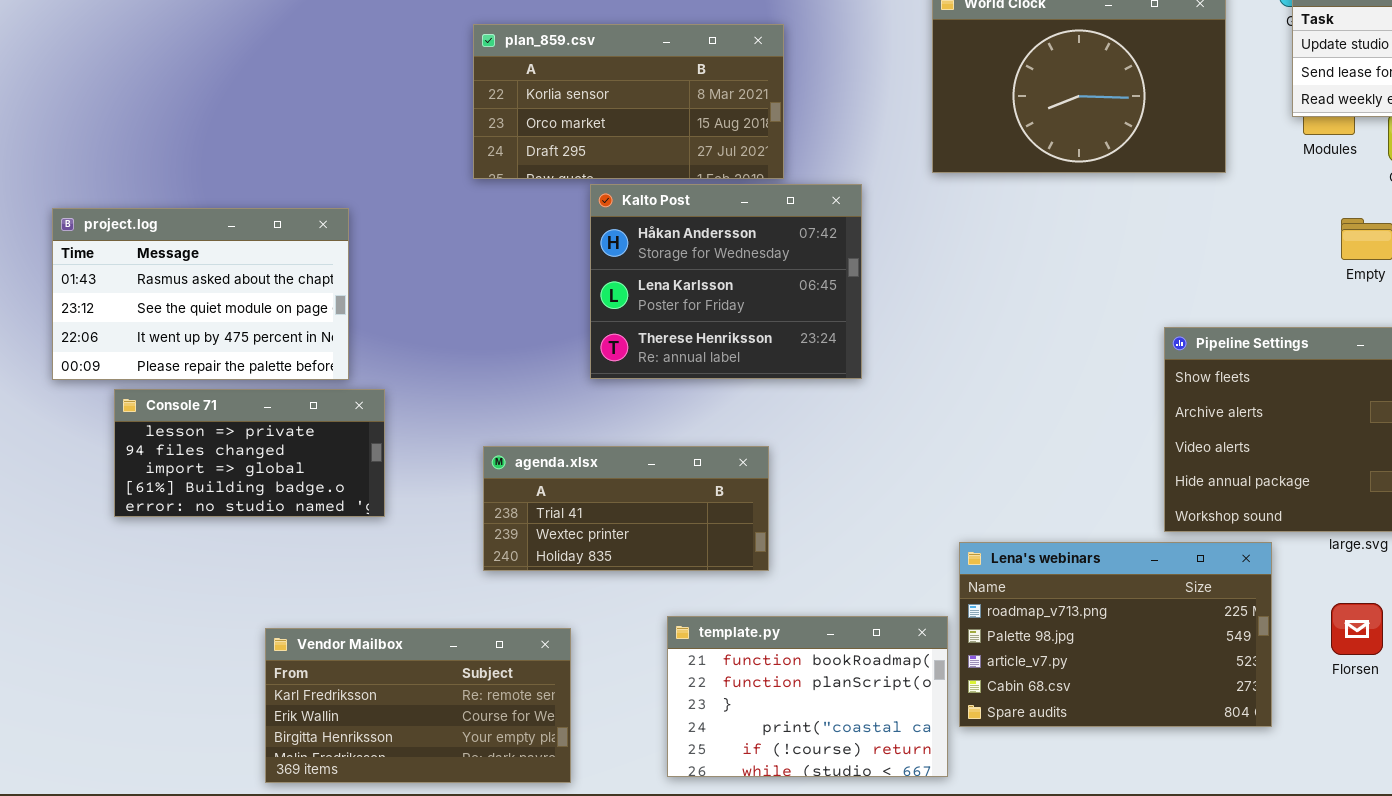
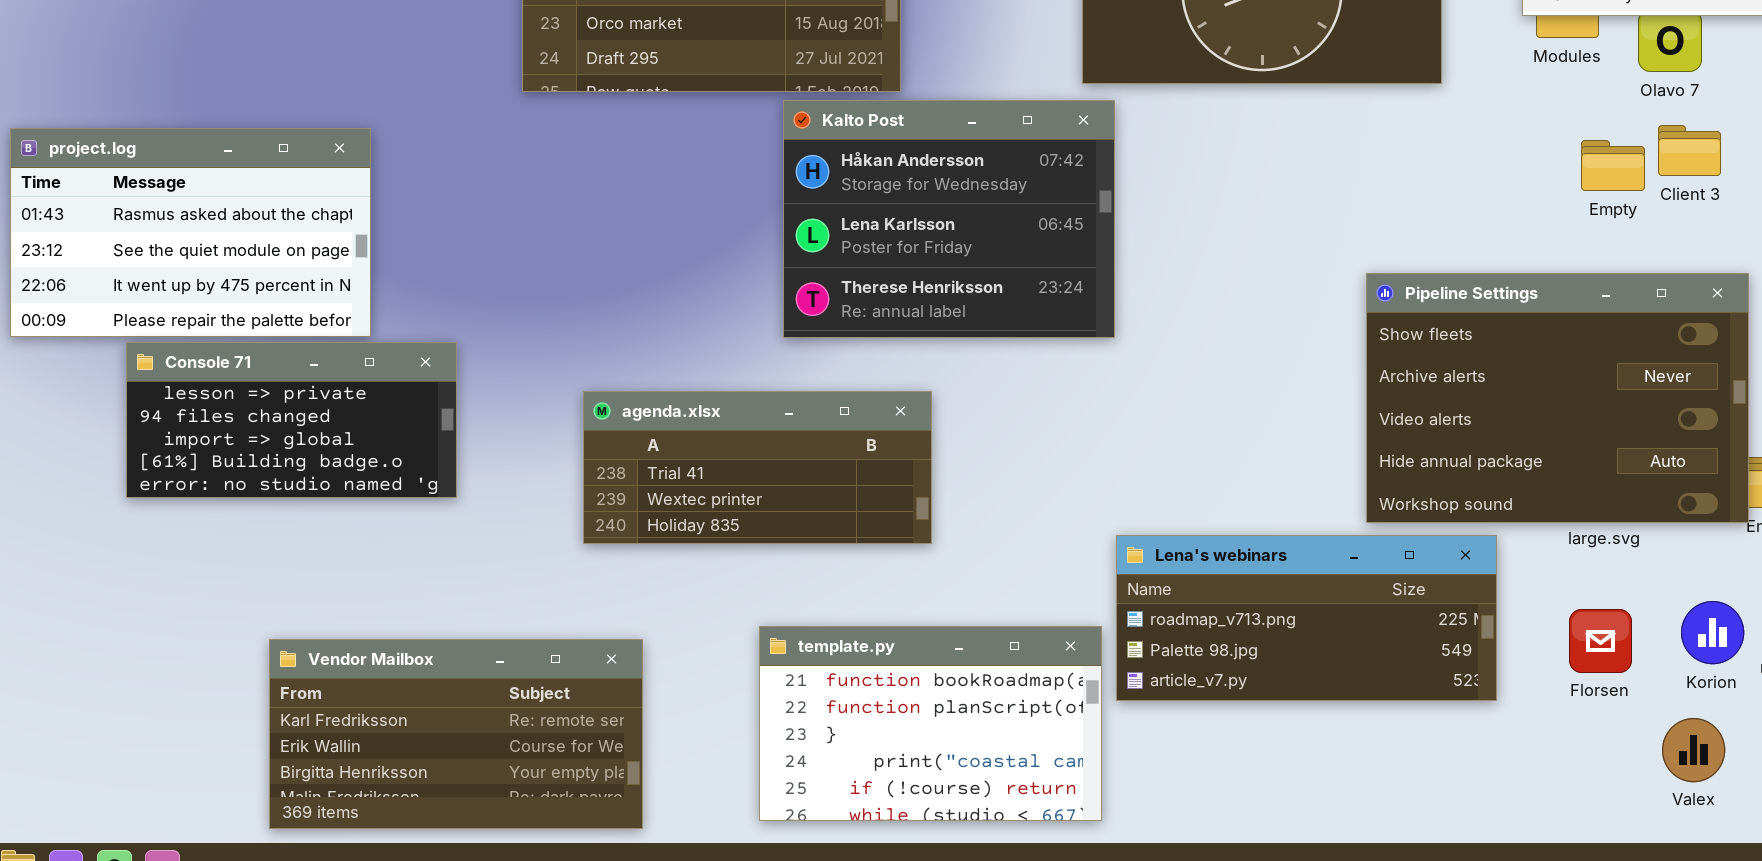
Kalto Post: [590,184,862,379] -> [783,100,1115,338], moved
Console 71: [114,389,385,517] -> [126,342,457,498], moved
agenda.xlsx: [483,446,769,571] -> [583,391,932,544], moved
Lena's webinars: [959,542,1272,727] -> [1116,535,1497,701], resized

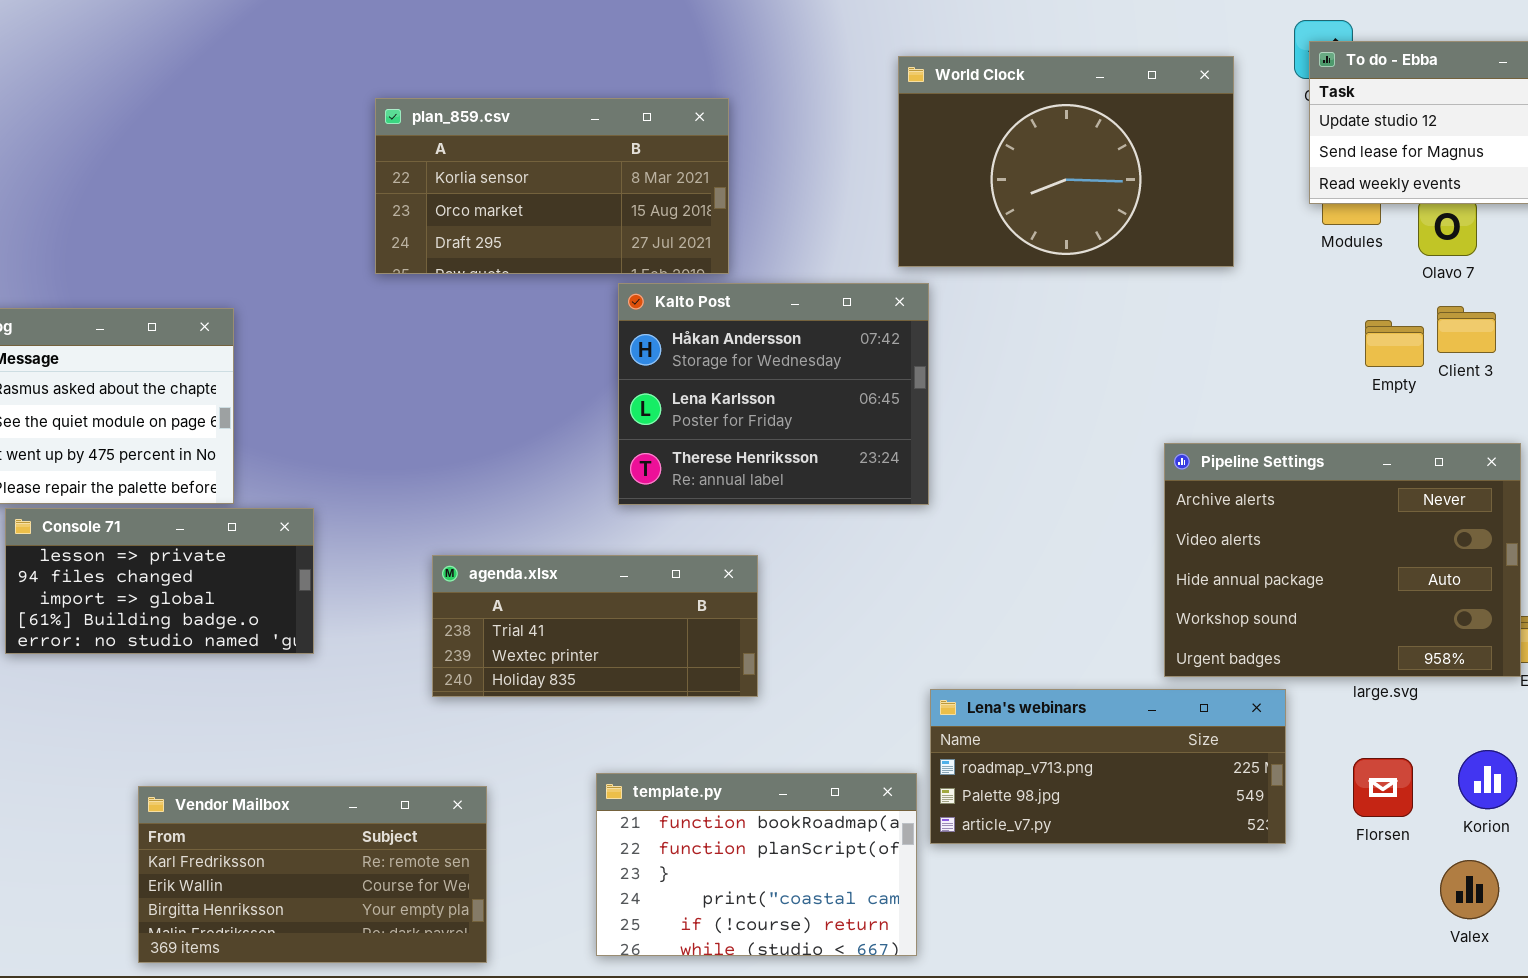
Pipeline Settings: [1366,273,1749,523] -> [1164,443,1521,677], scrolled down 1 row

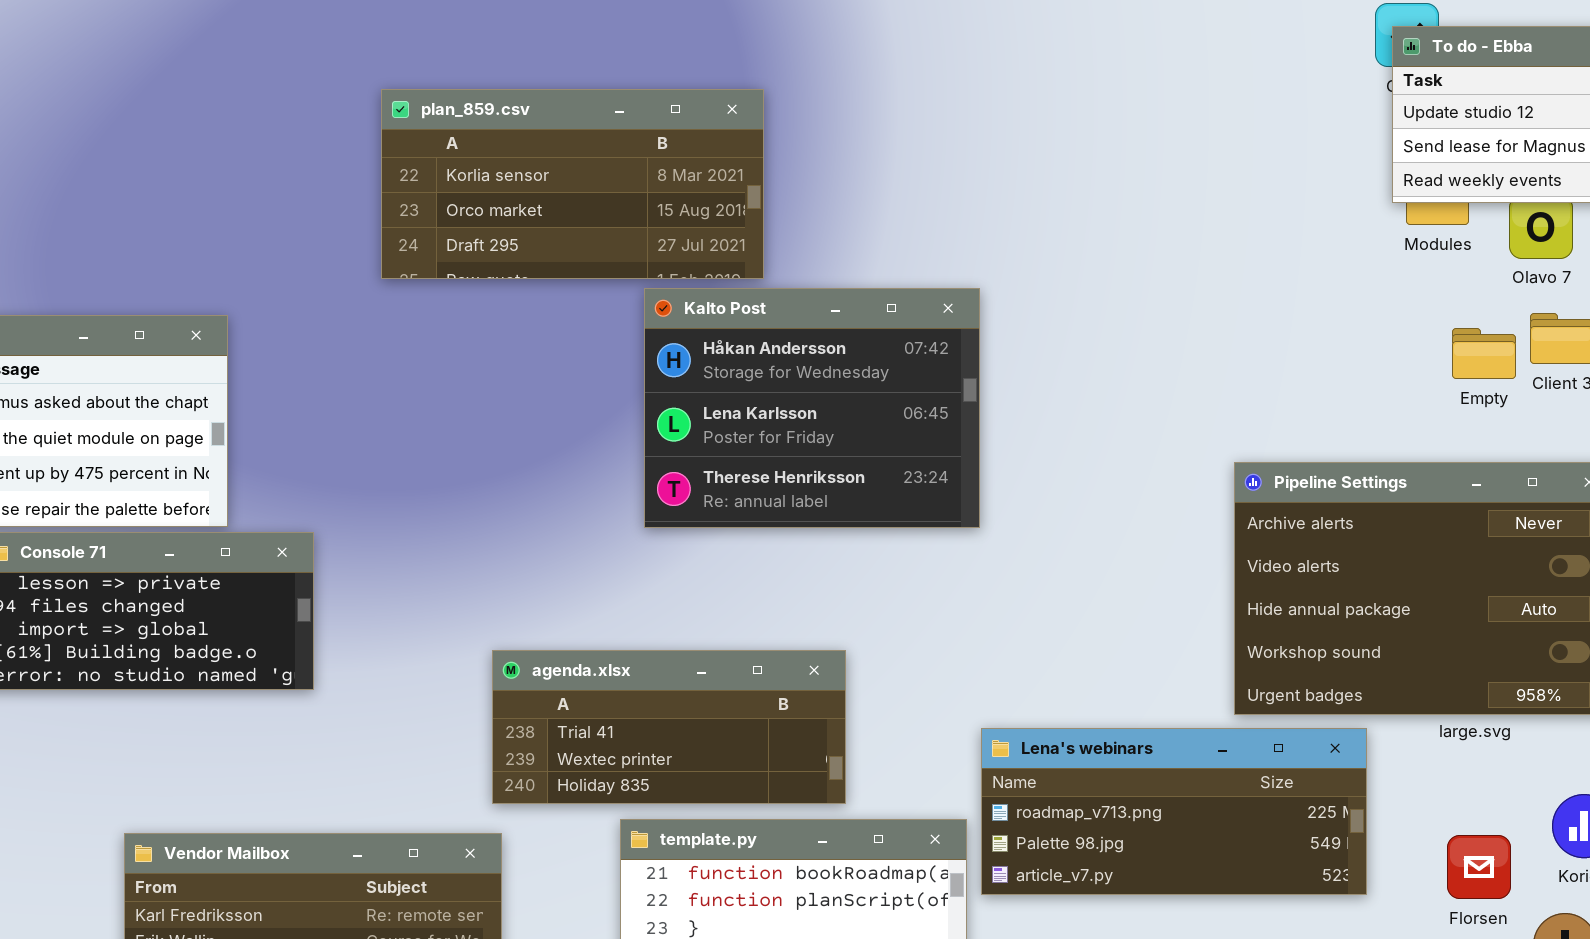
World Clock: [898,56,1234,267] -> none, closed
agenda.xlsx: [432,555,758,697] -> [492,650,846,804], moved
Florsen: [1353,758,1413,817] -> [1447,835,1511,899], moved

